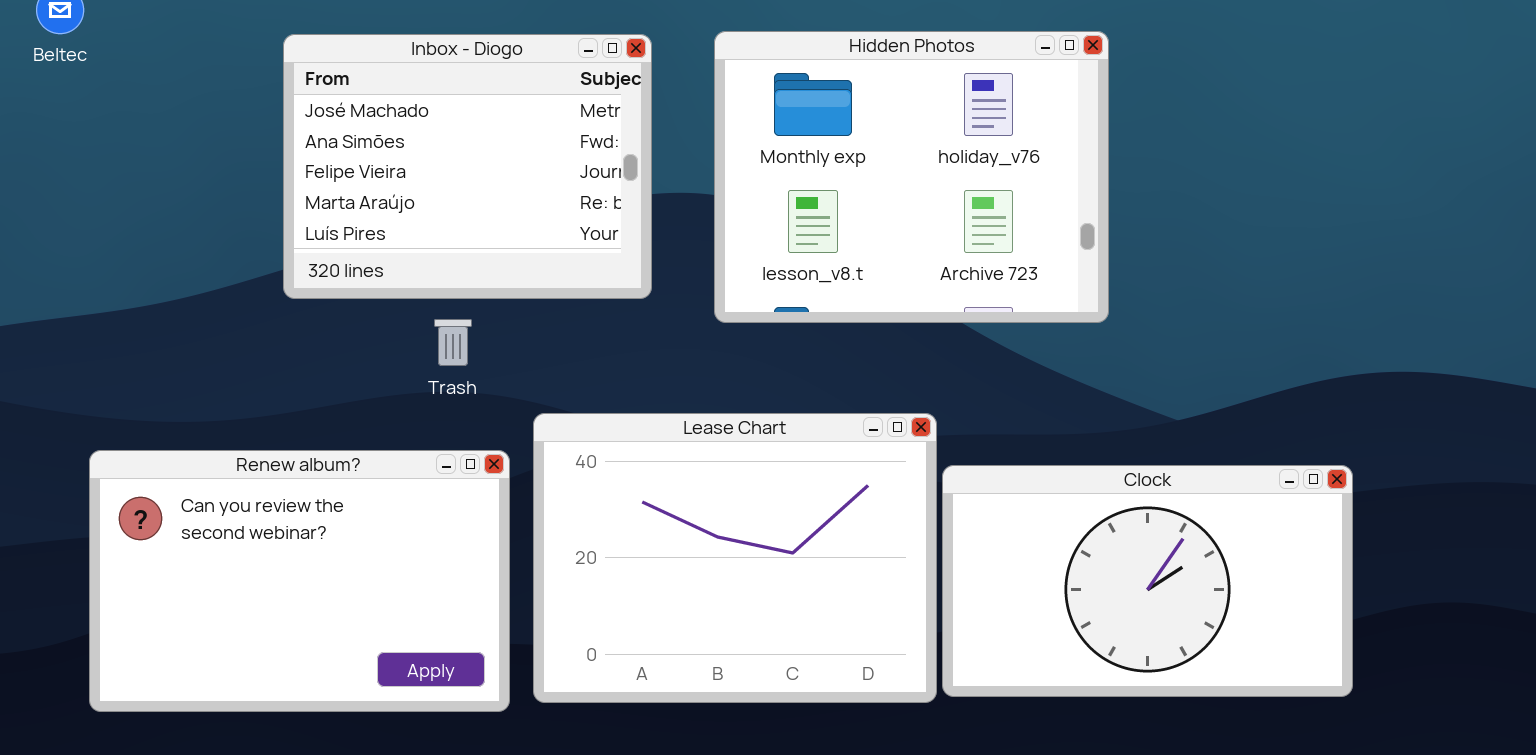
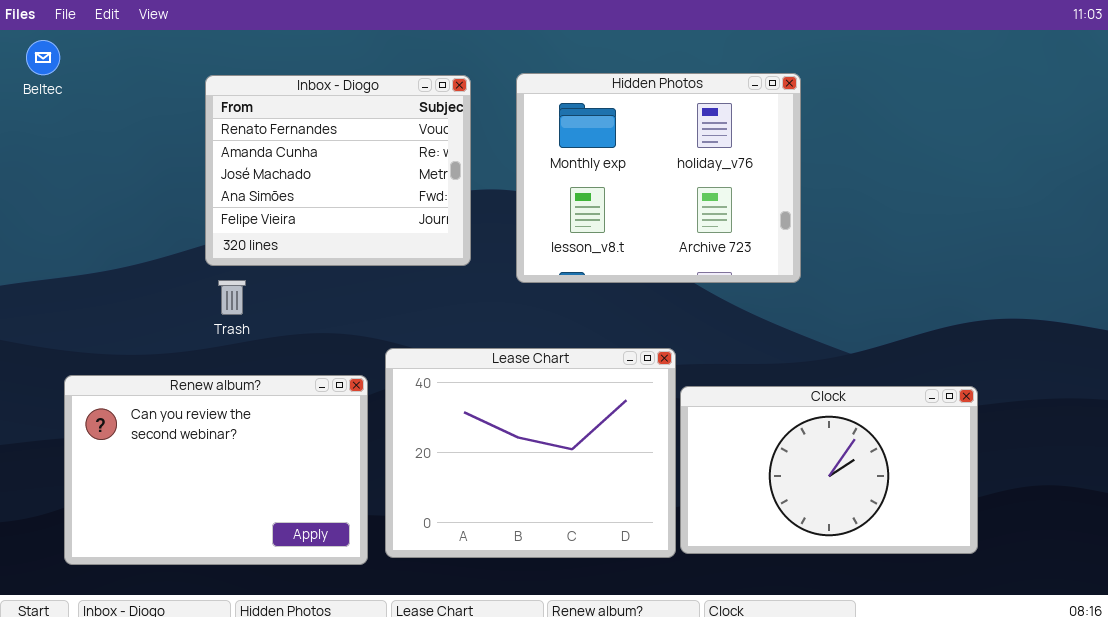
Inbox - Diogo: [283,34,652,299] -> [205,75,471,266], scrolled up 2 rows
Trash: [434,319,472,366] -> [218,280,246,315], moved

